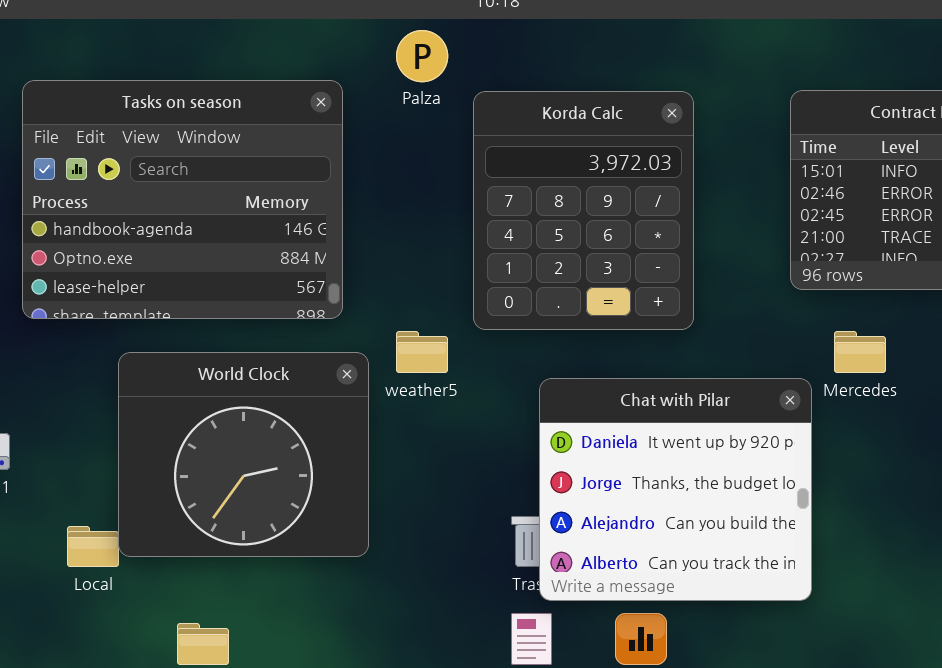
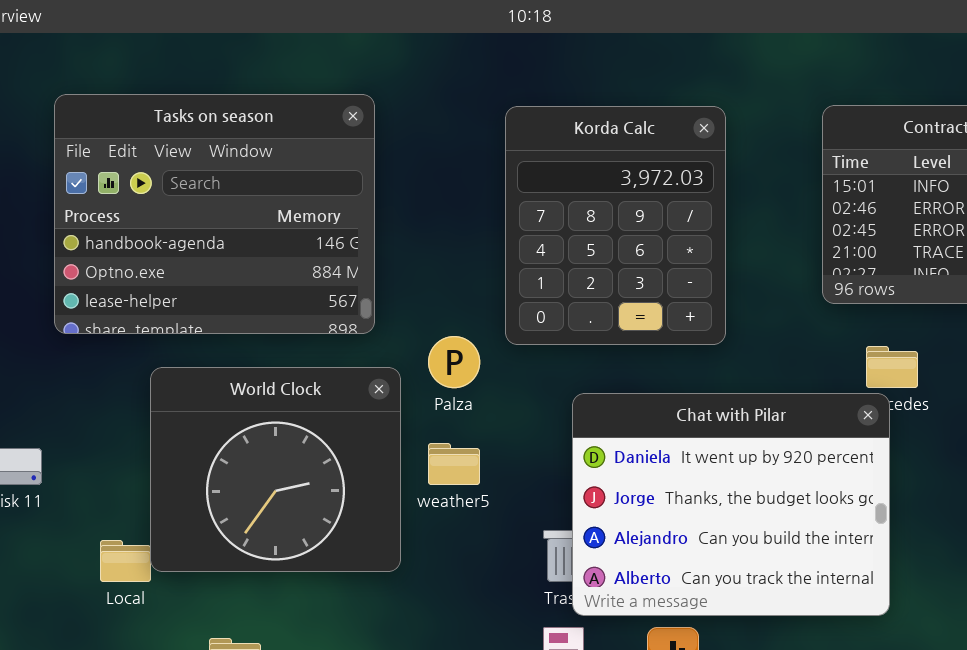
Palza: [396,30,448,82] -> [428,336,480,388], moved
weather5: [396,331,448,373] -> [428,443,480,485], moved
Chat with Pilar: [539,378,812,601] -> [572,393,890,616], resized

